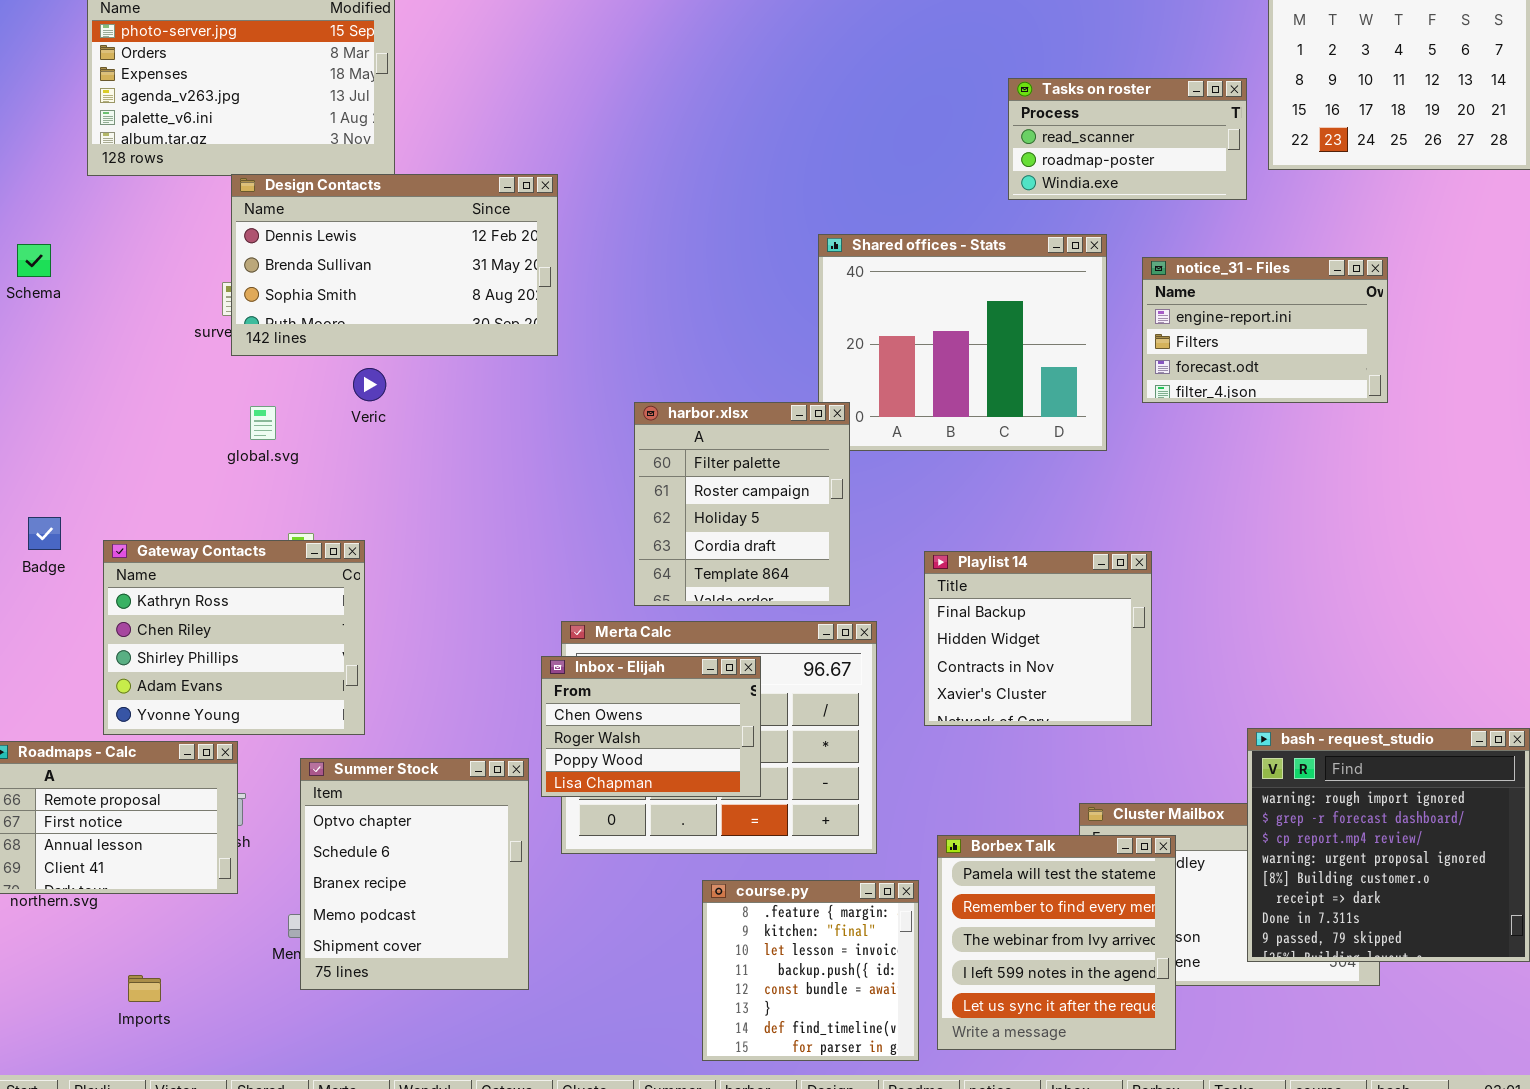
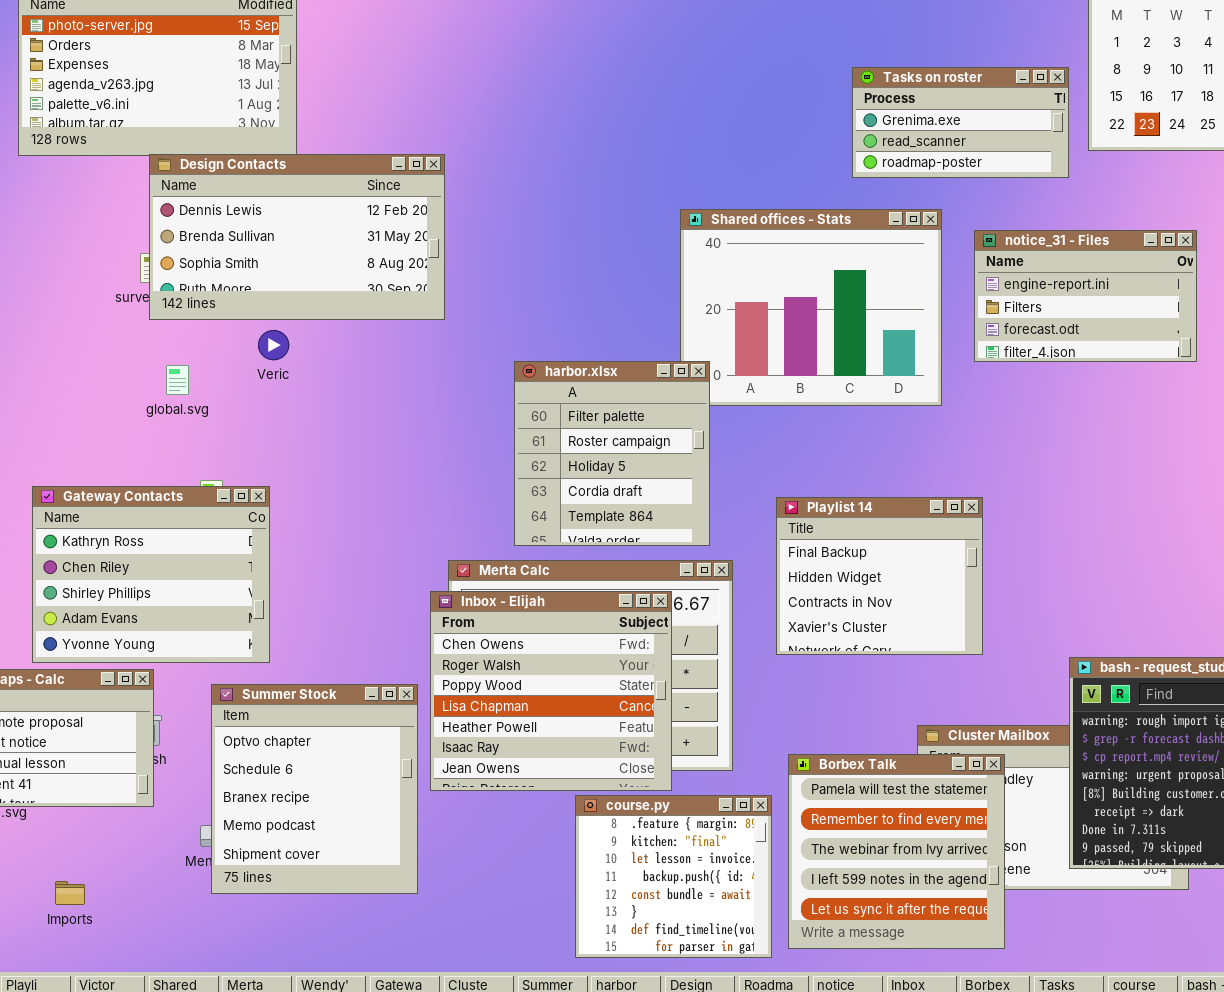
Tasks on roster: [1008,78,1247,200] -> [852,67,1069,178], scrolled up 1 row
Inbox - Elijah: [541,656,761,797] -> [430,591,672,791], resized

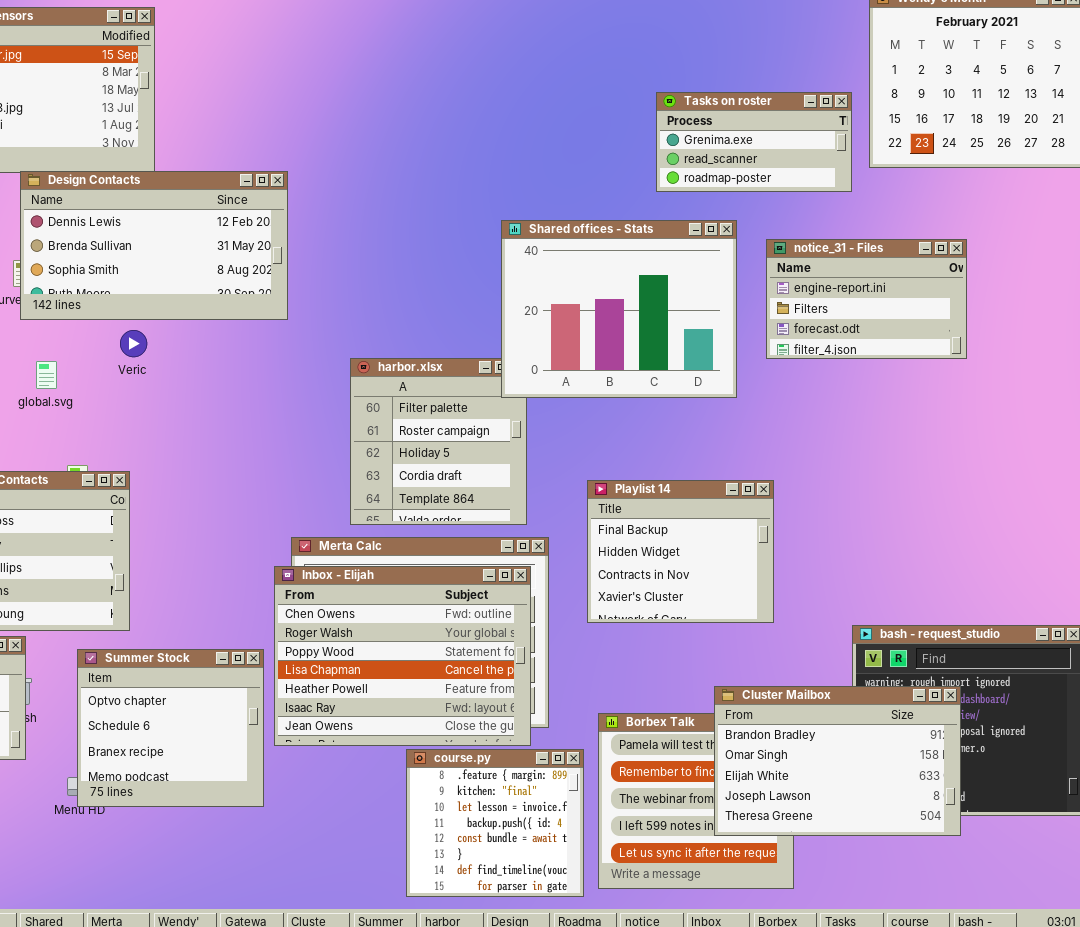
Shared offices - Stats: [680,209,942,406] -> [501,220,737,398], raised
Inbox - Elijah: [430,591,672,791] -> [274,566,531,746], resized
Summer Stock: [211,684,418,894] -> [77,649,264,807], resized
Cluster Mailbox: [917,725,1189,890] -> [714,686,961,836], raised

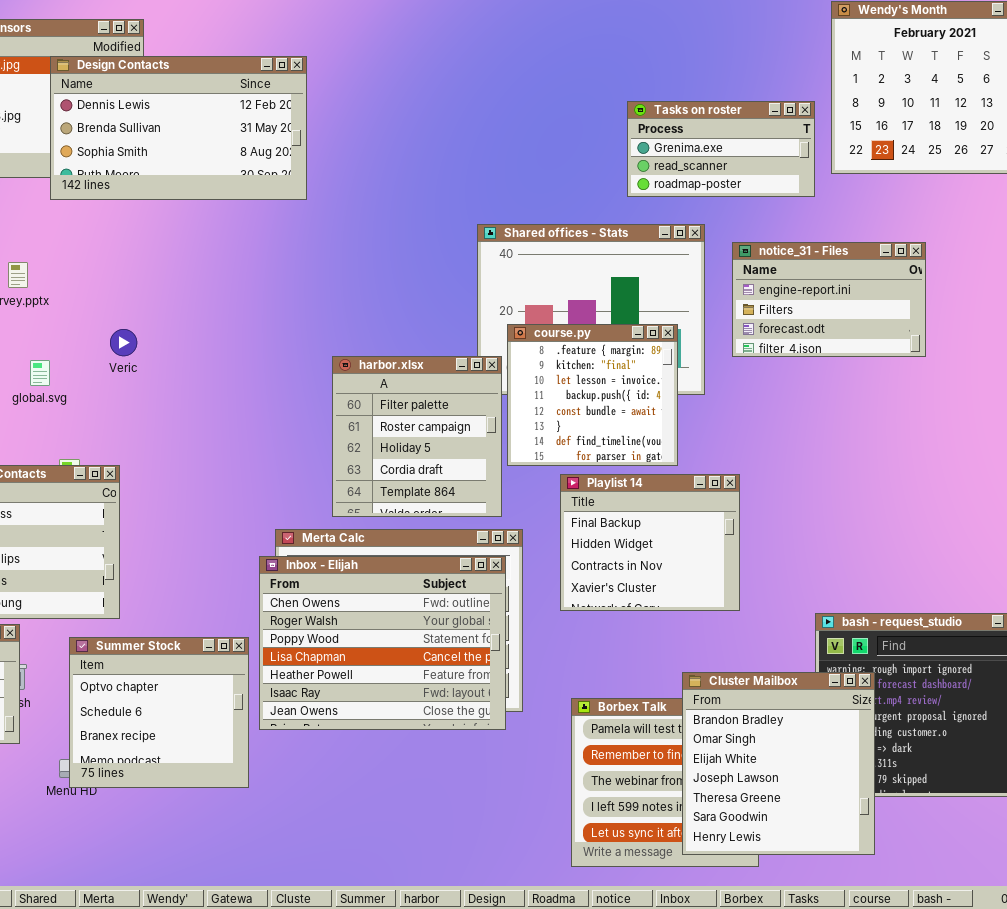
Design Contacts: [20,171,288,320] -> [50,56,307,200], moved
harbor.xlsx: [350,358,527,525] -> [332,356,502,517], raised
Cluster Mailbox: [714,686,961,836] -> [682,672,875,855], resized
course.py: [406,749,584,897] -> [507,324,678,466], moved

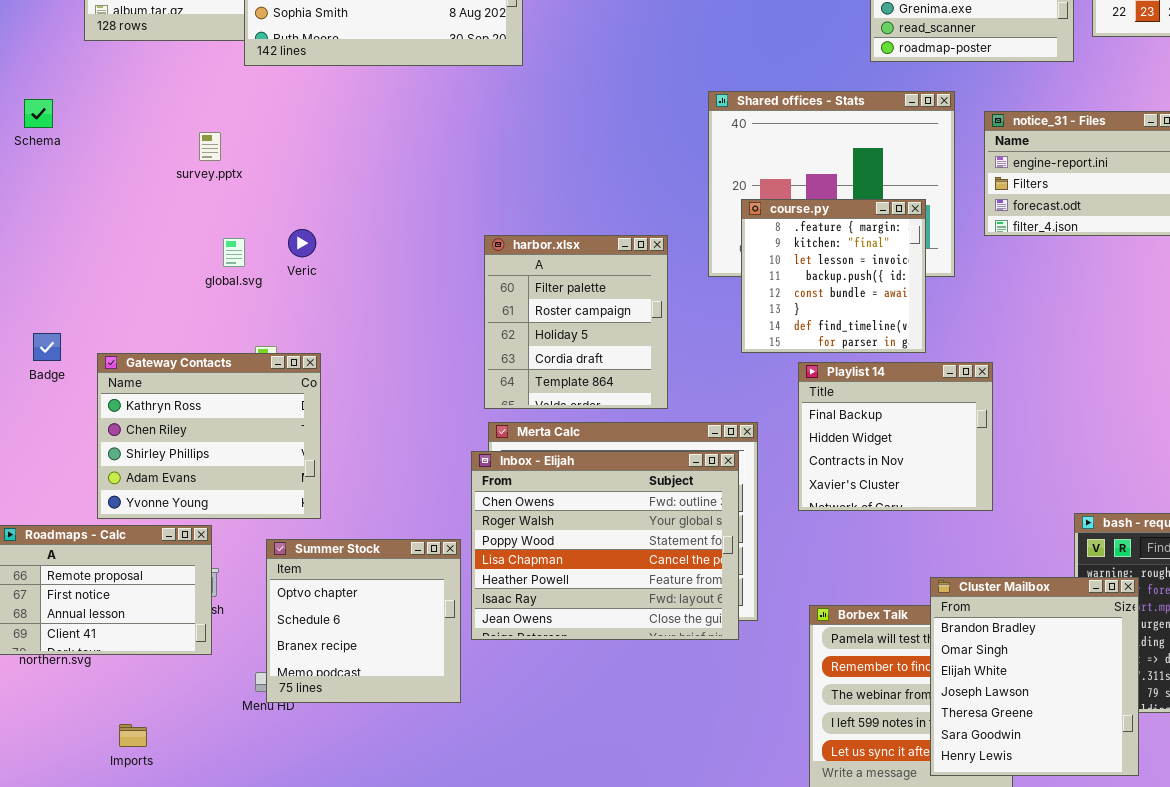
Veric: [110,329,137,356] -> [288,229,316,257], moved
harbor.xlsx: [332,356,502,517] -> [484,235,668,409], moved

